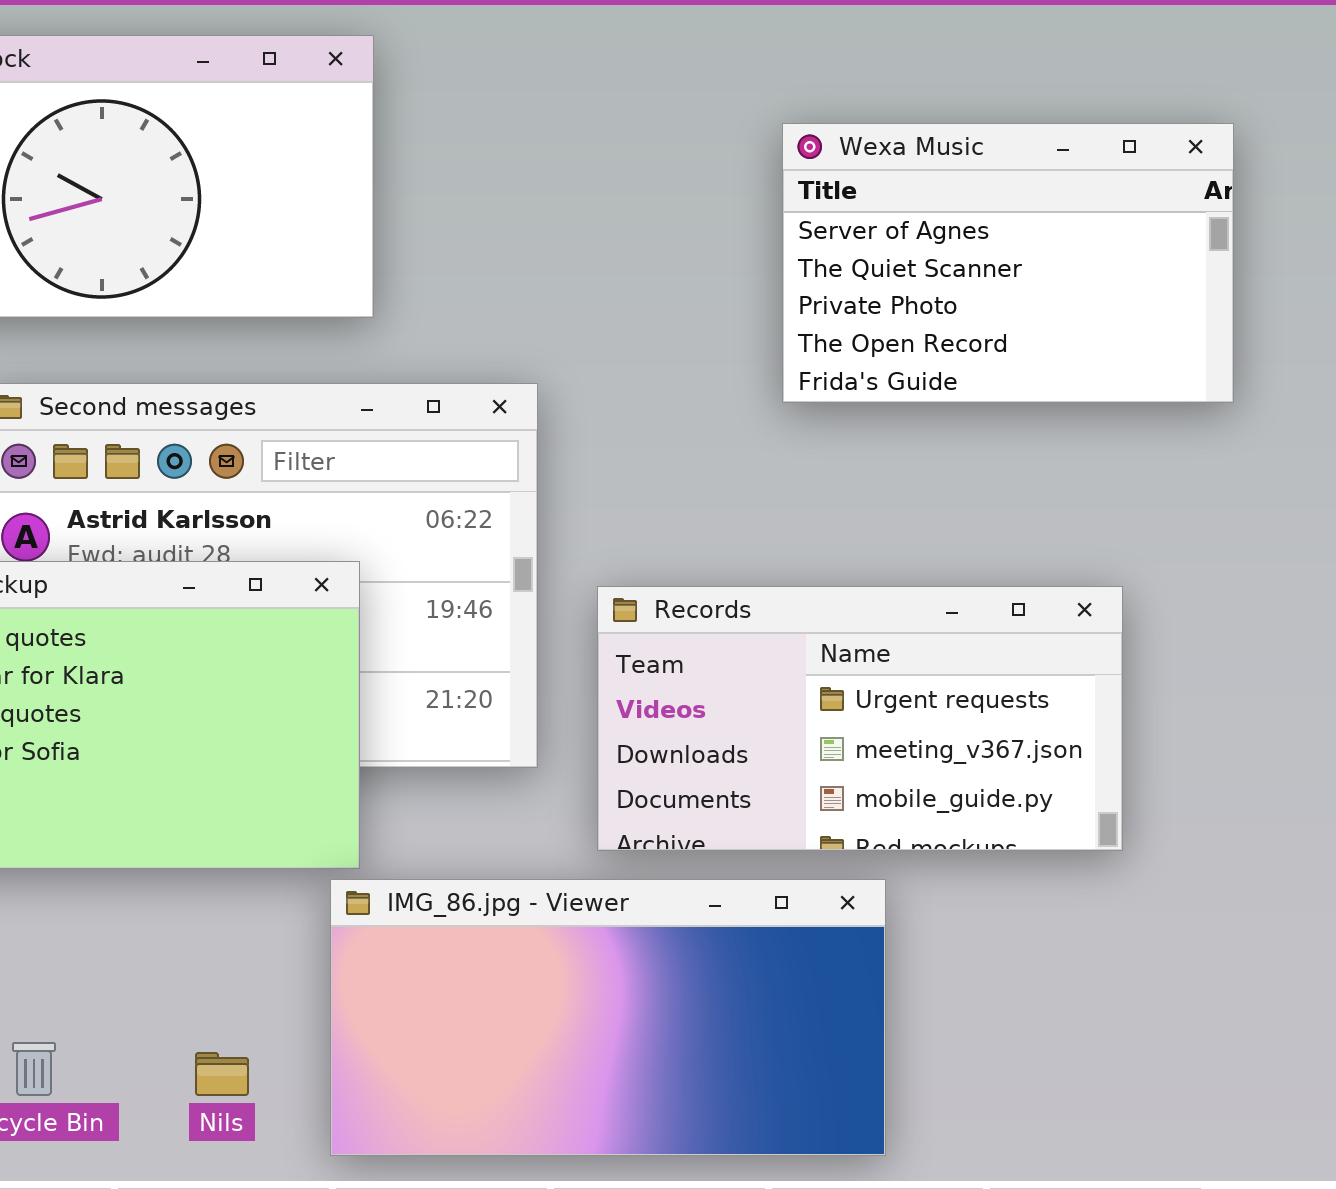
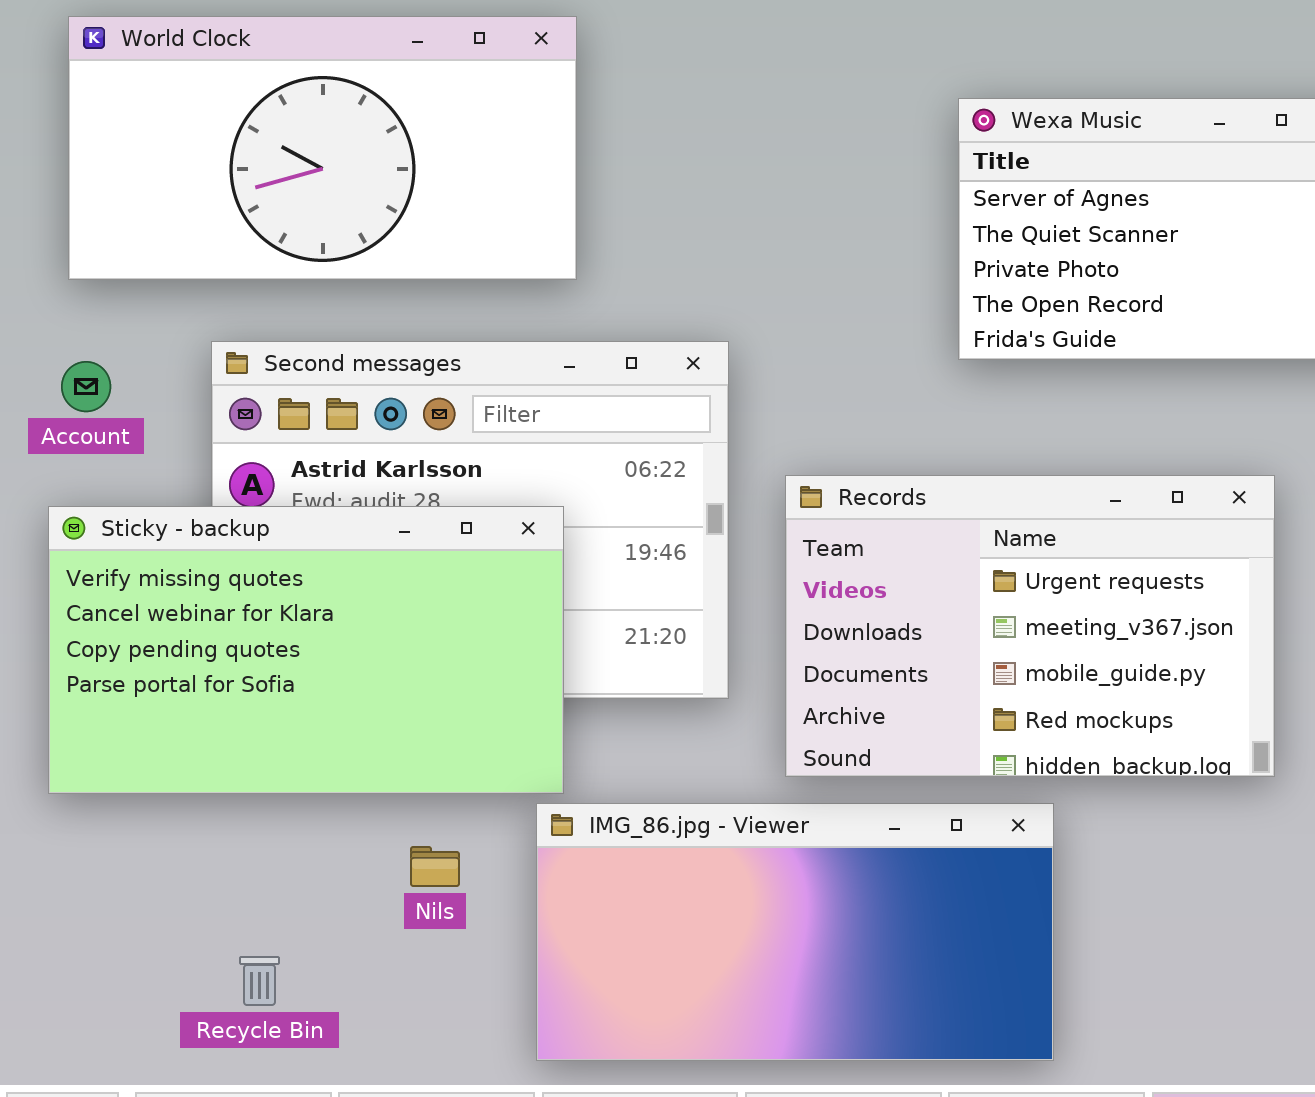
Records: [597,586,1123,851] -> [785,475,1275,777], resized
Nils: [195,1052,249,1096] -> [410,846,460,887], moved

